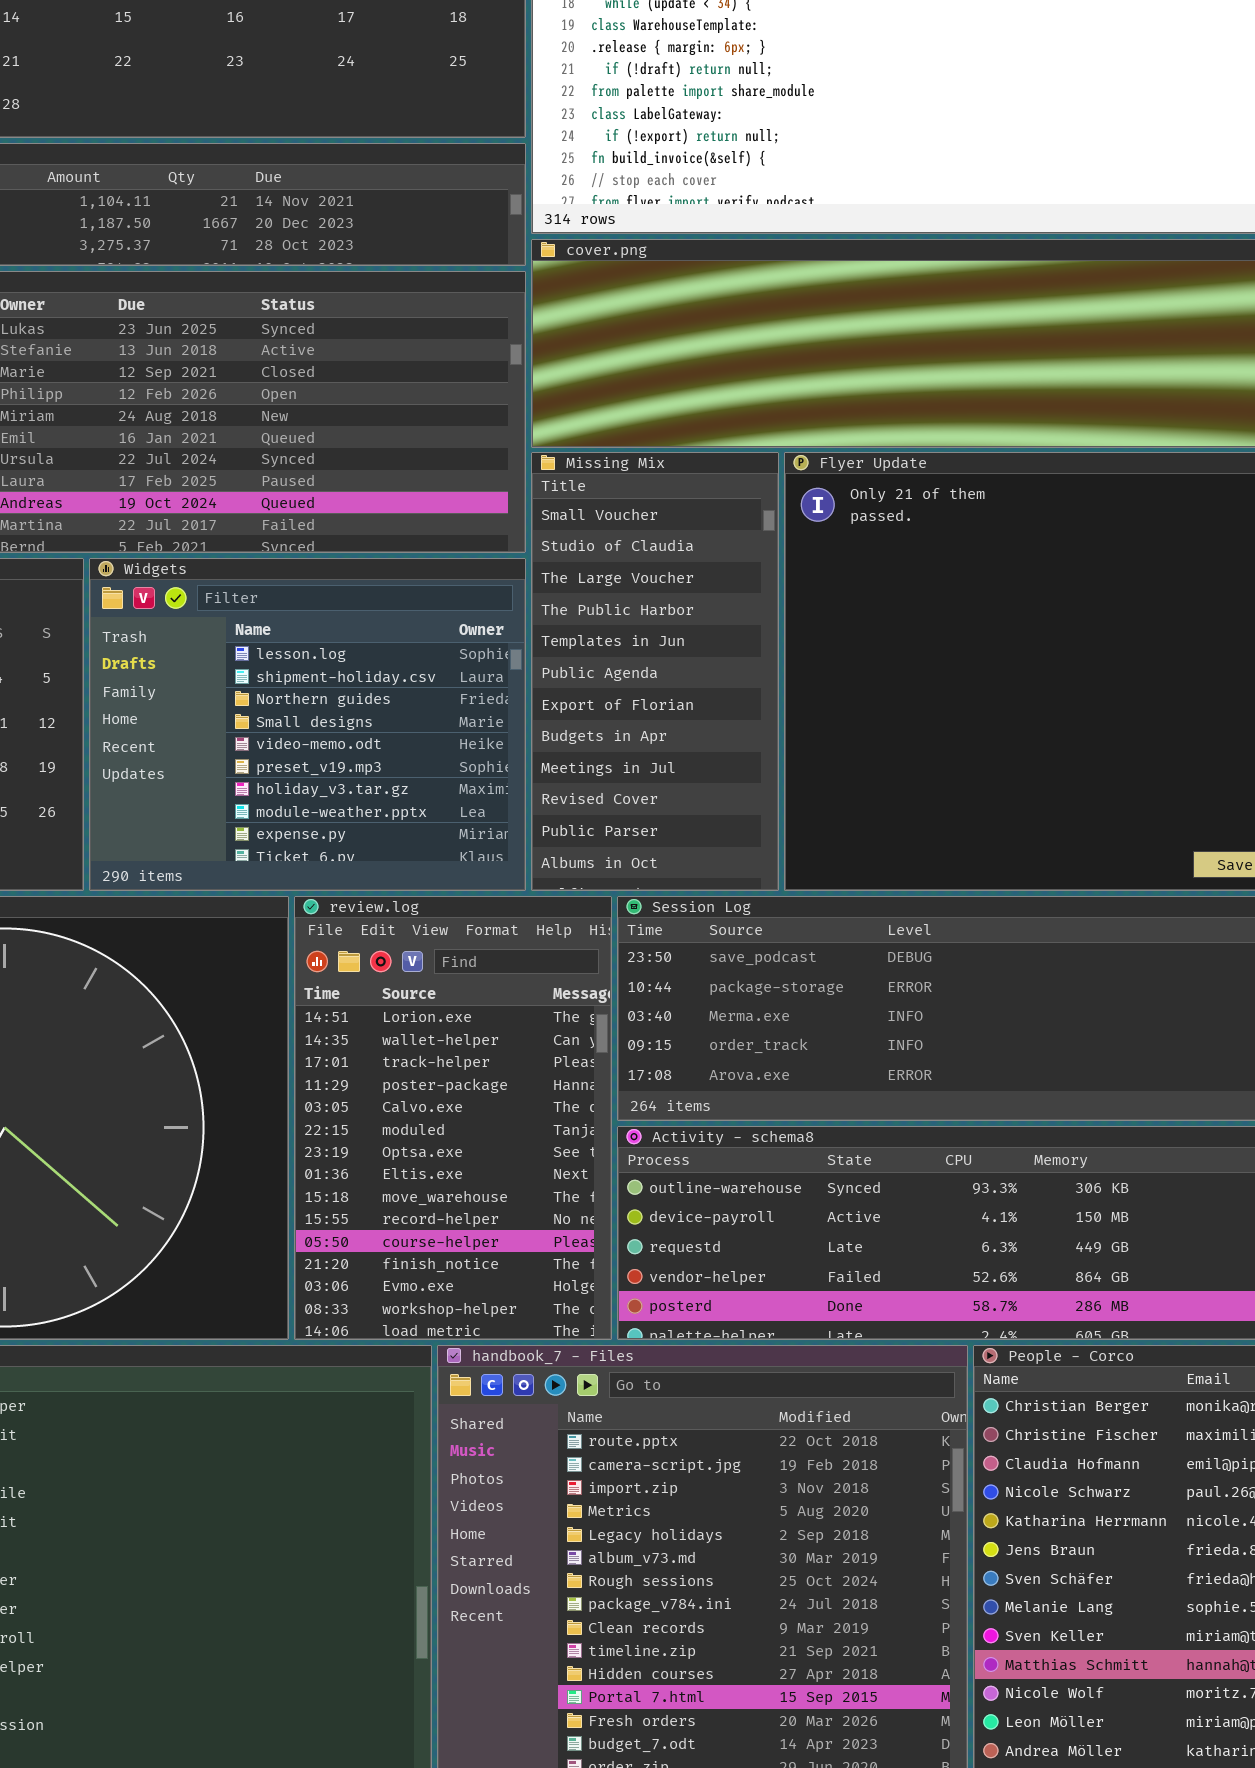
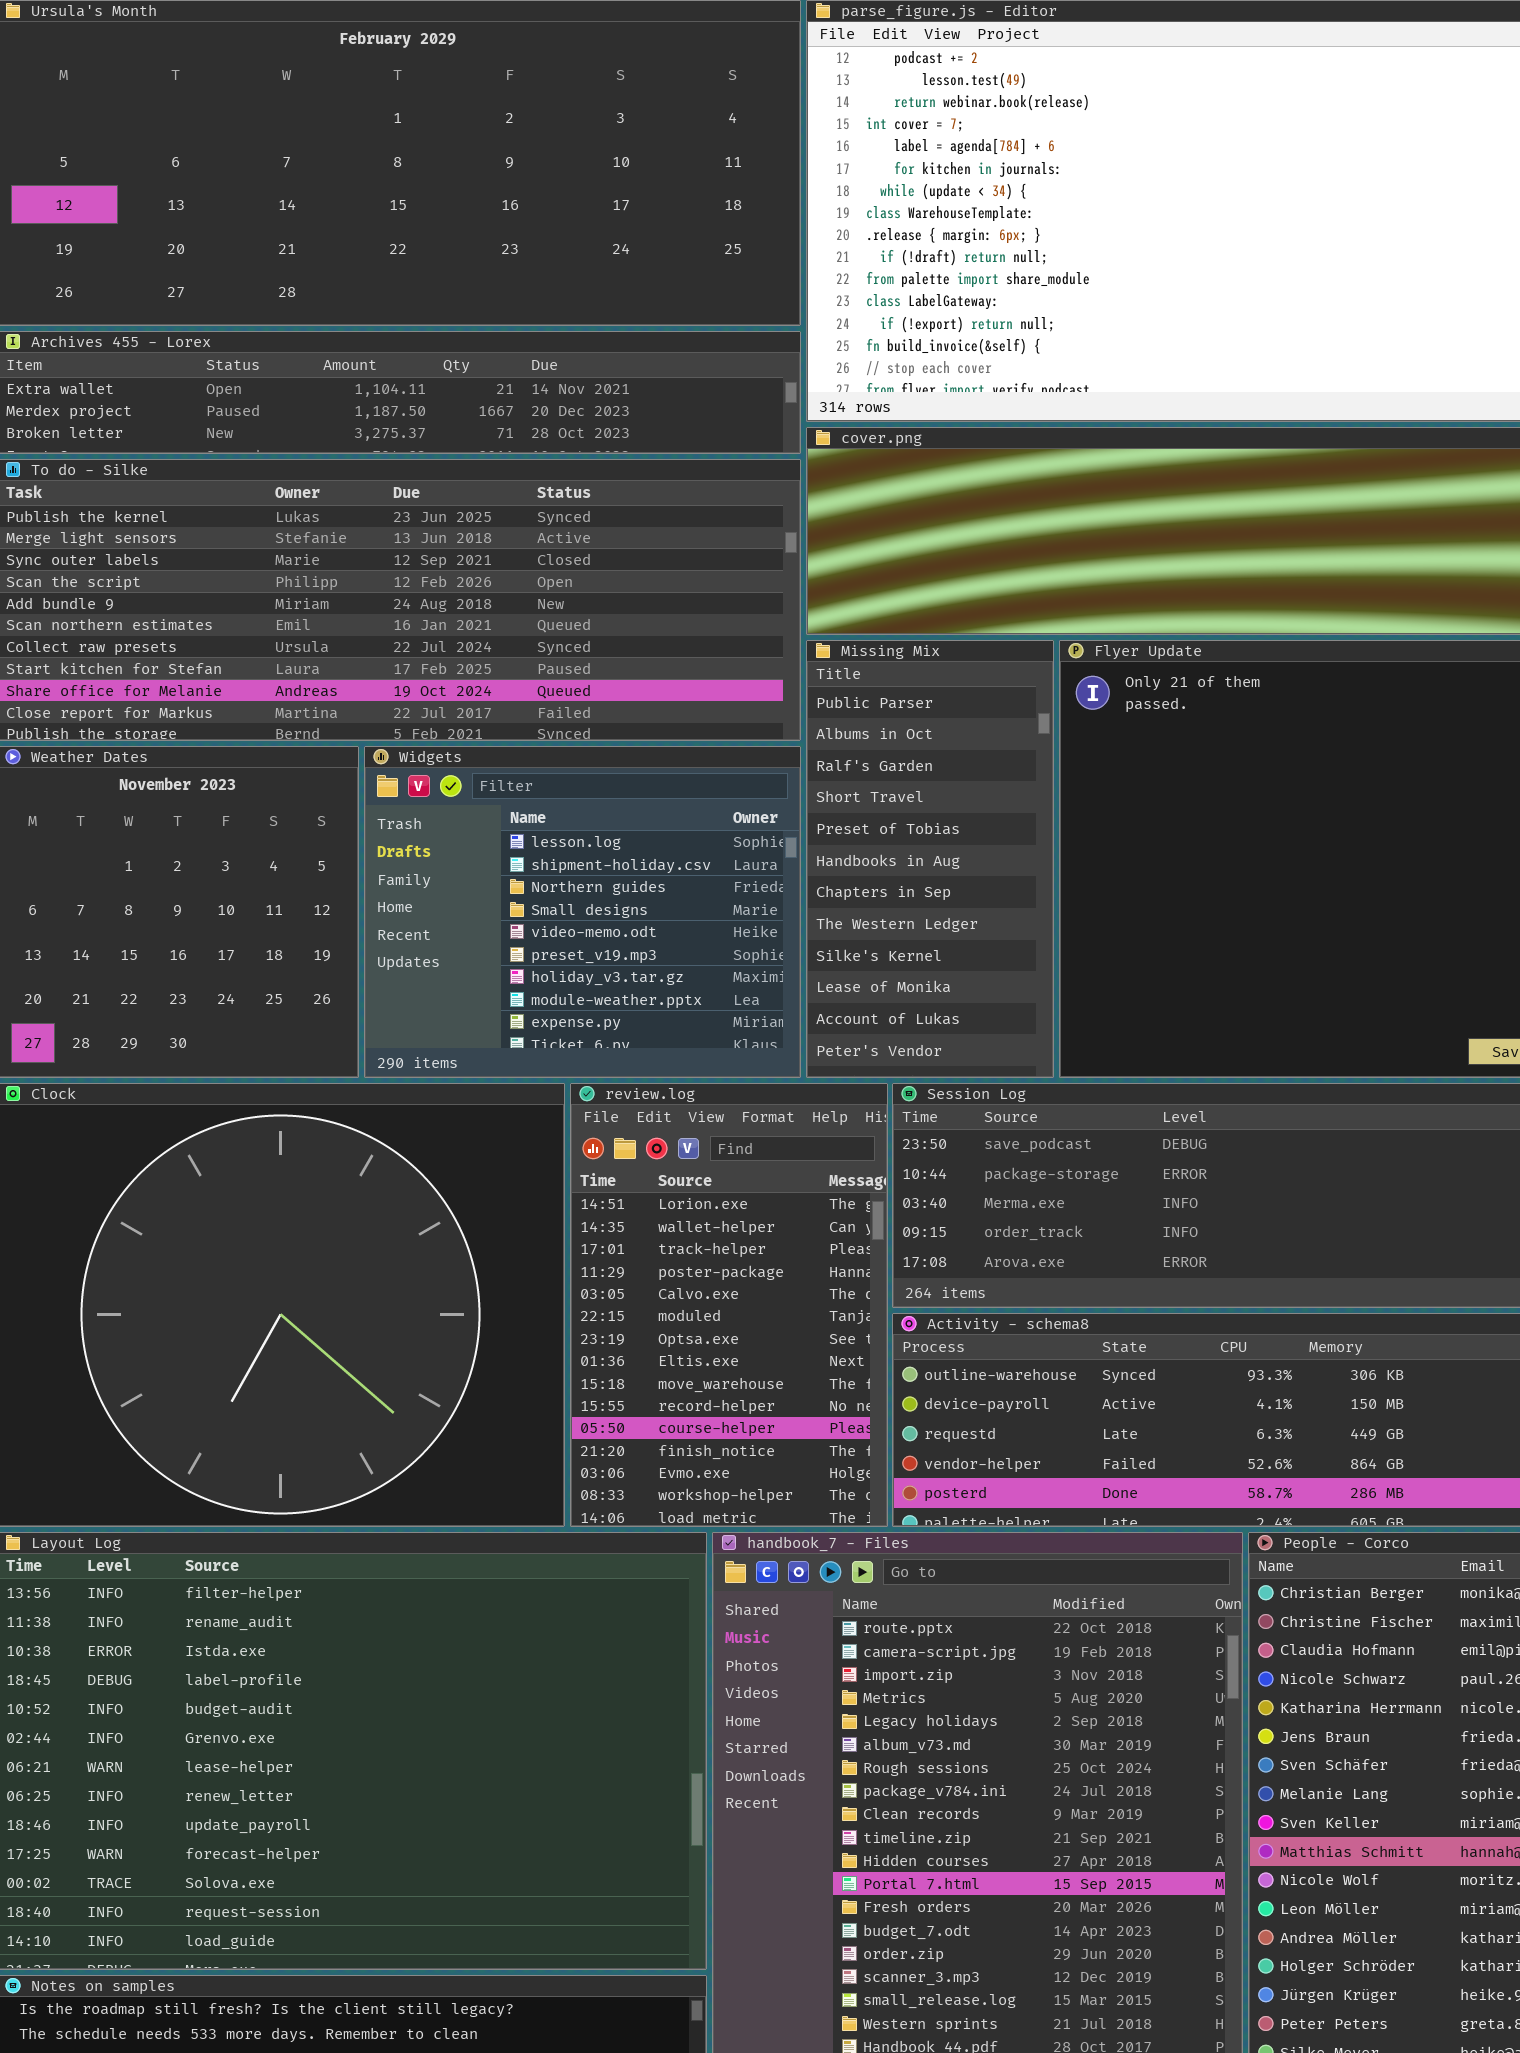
Missing Mix: [531,452,779,891] -> [806,640,1054,1078], scrolled down 10 rows

